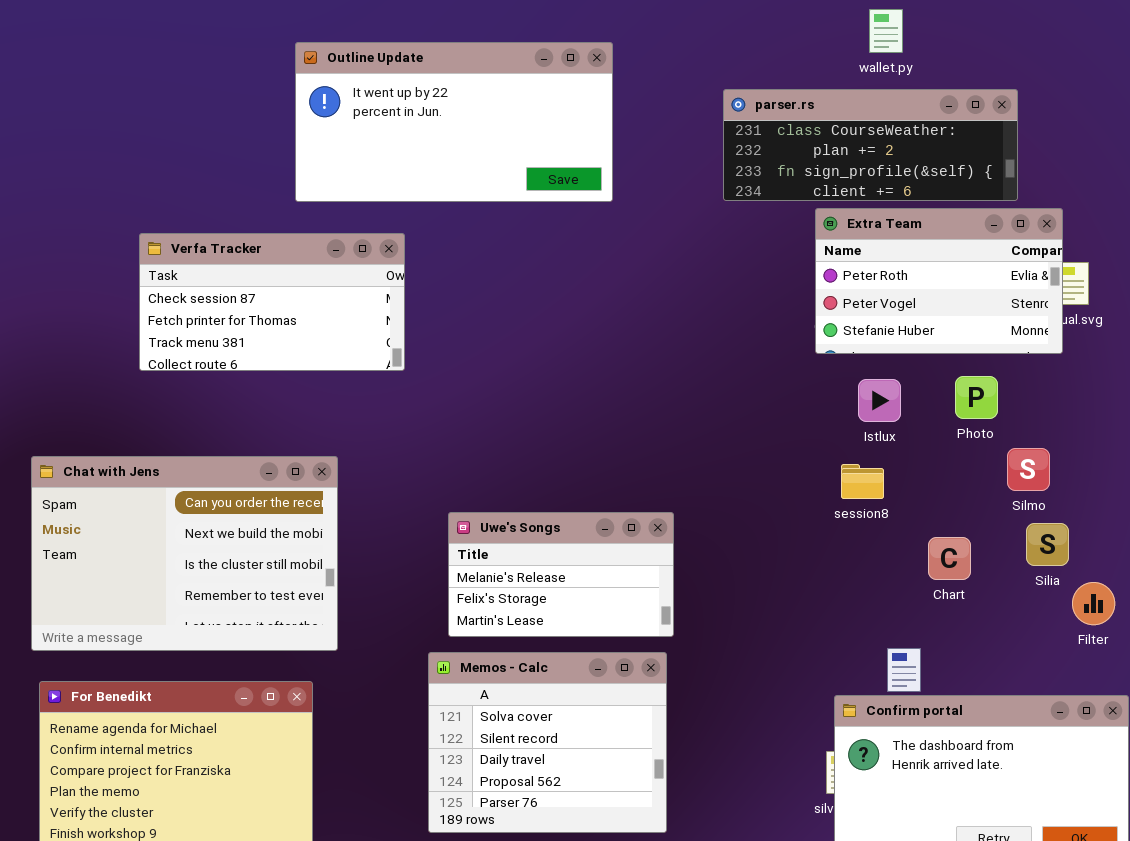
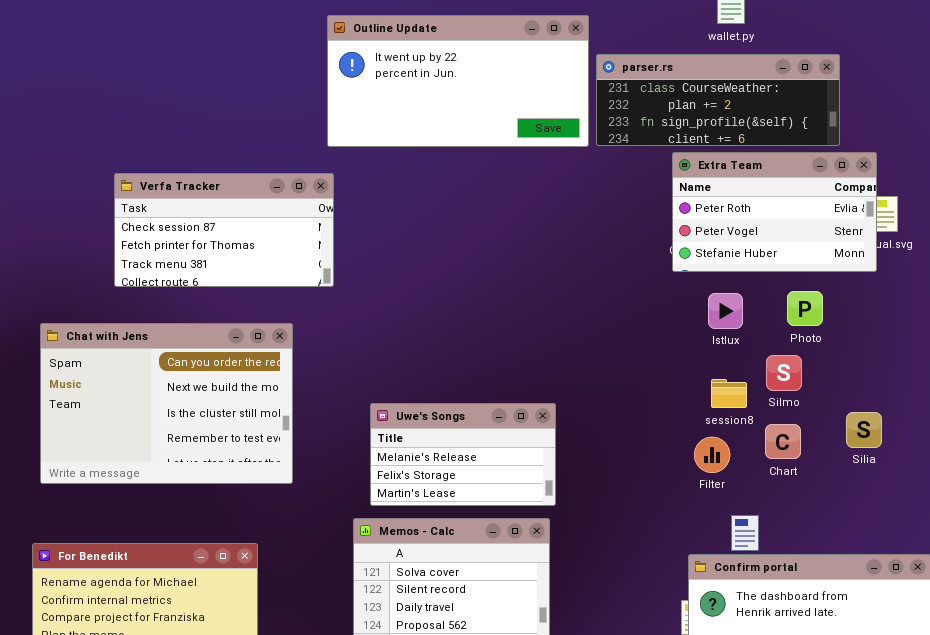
Outline Update: [295,42,613,202] -> [327,15,589,147], moved
Silmo: [1007,448,1050,491] -> [766,355,802,391], moved
Chat with Jens: [31,456,338,651] -> [40,323,293,484], moved
session8: [841,464,884,499] -> [711,379,747,408], moved
Filter: [1072,582,1115,625] -> [694,437,730,473], moved

